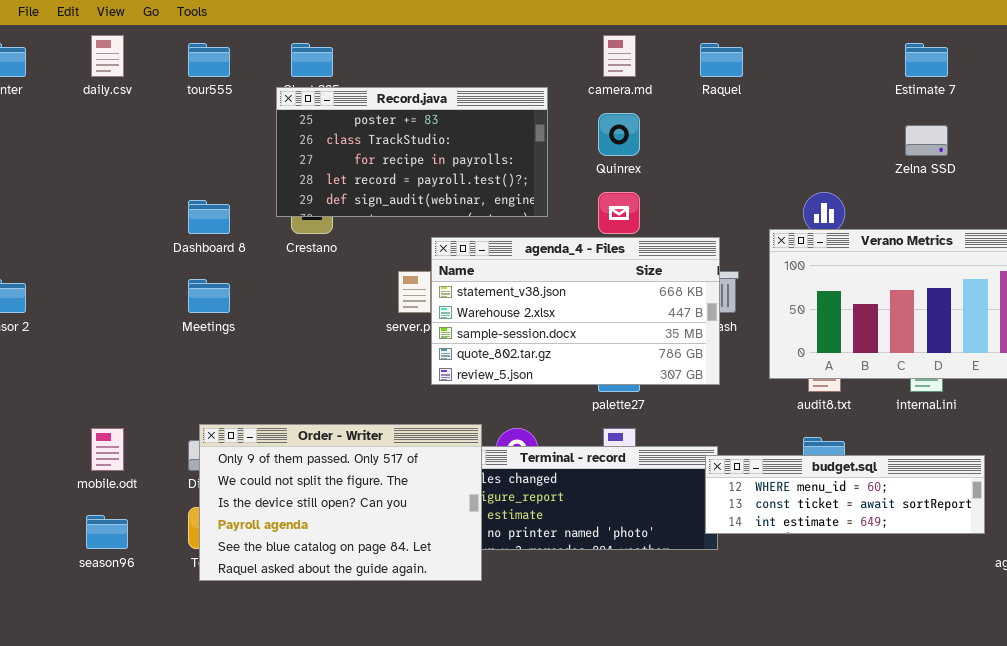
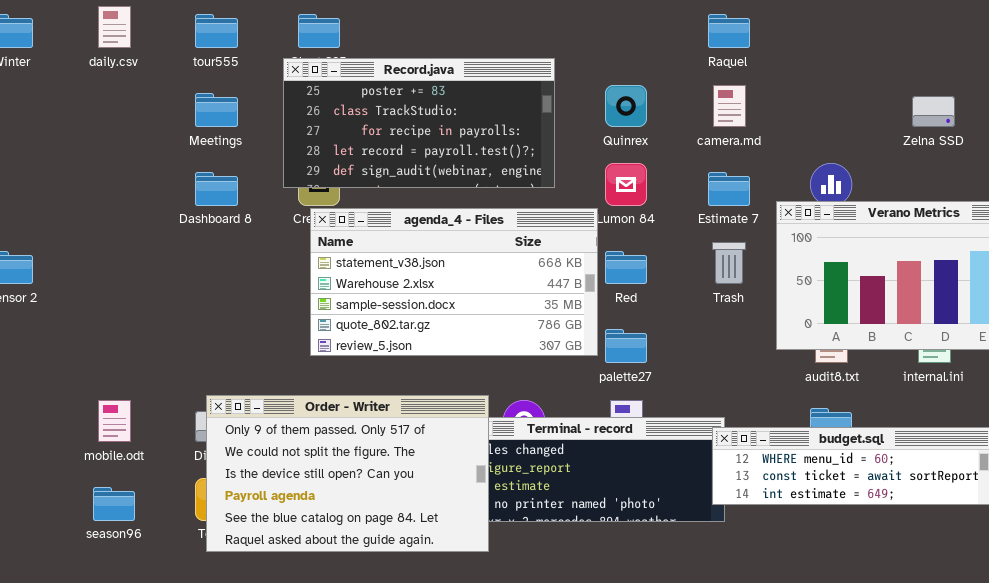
camera.md: [603,35,636,77] -> [713,85,746,127], moved
Estimate 7: [905,43,948,77] -> [708,172,750,206], moved
agenda_4 - Files: [431,237,720,385] -> [310,208,598,356], moved
Meetings: [188,279,230,313] -> [195,93,238,127], moved

